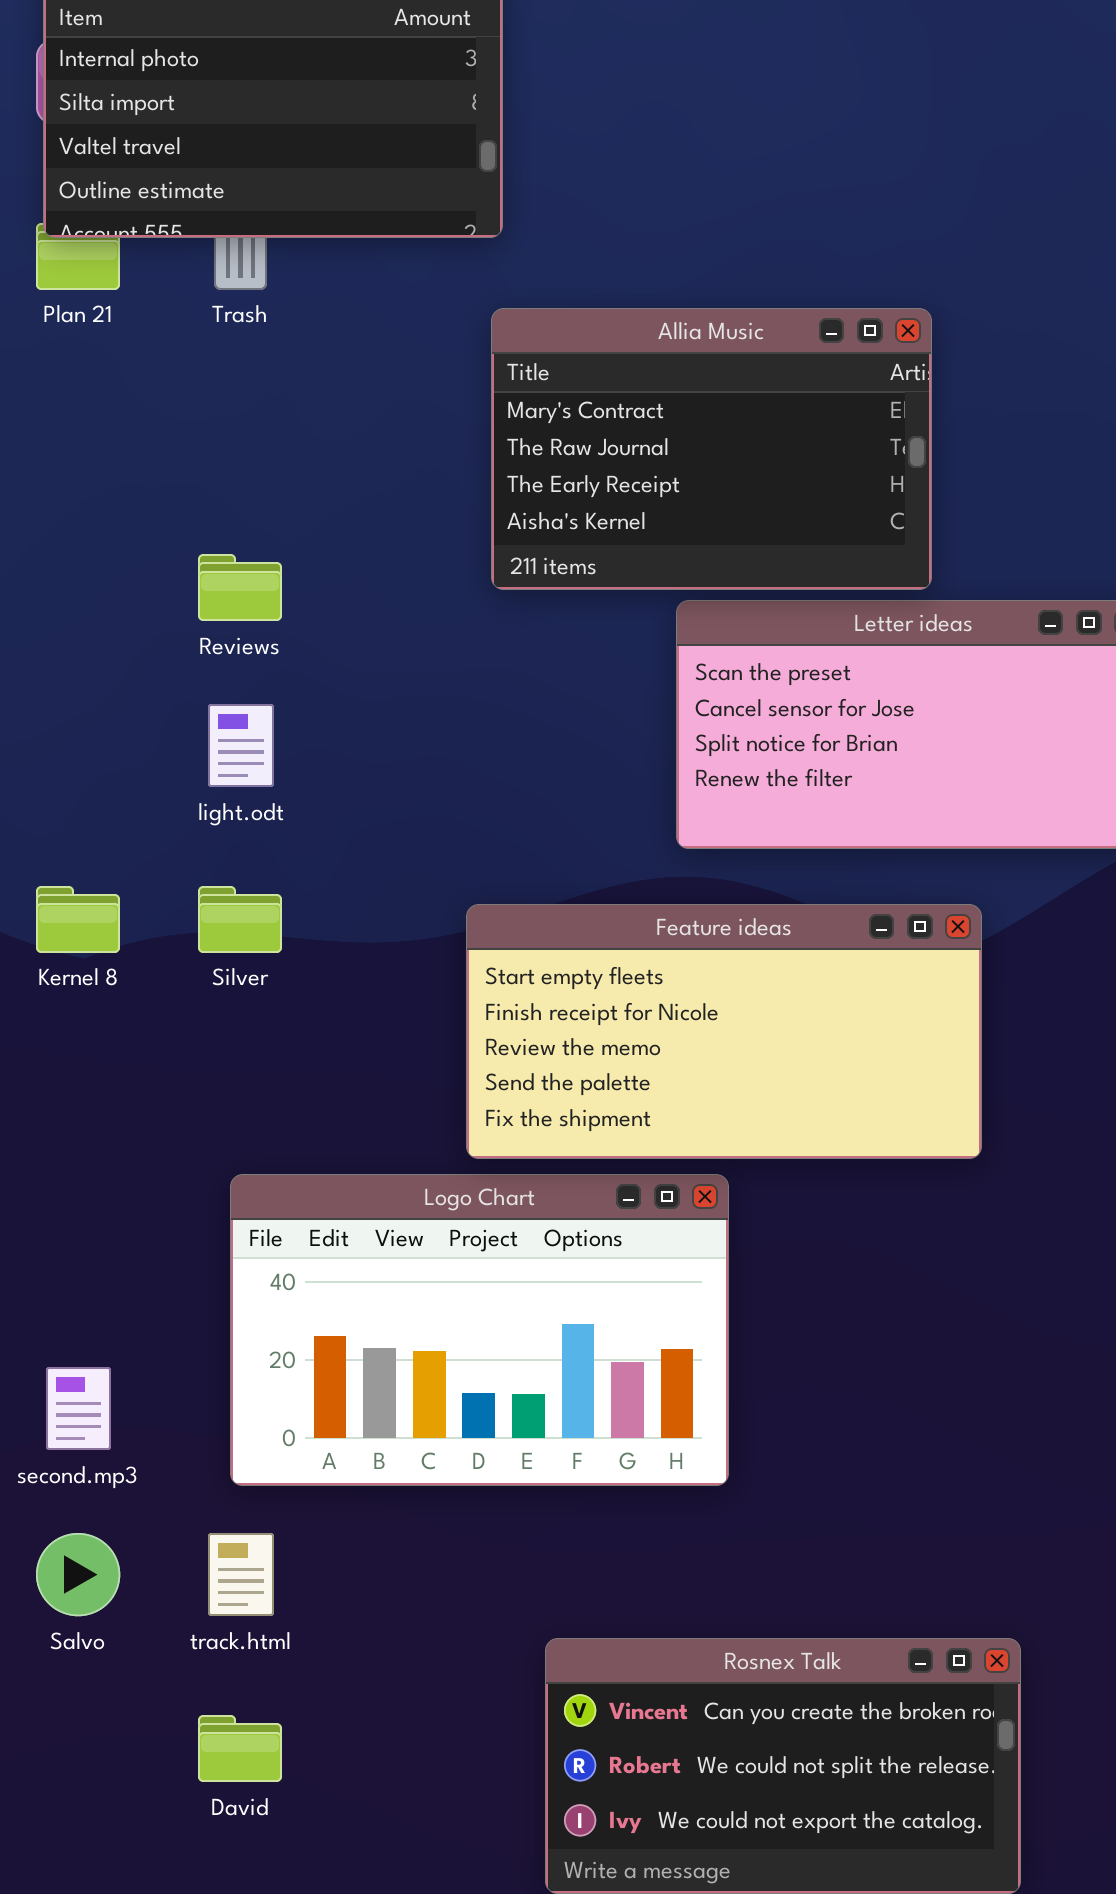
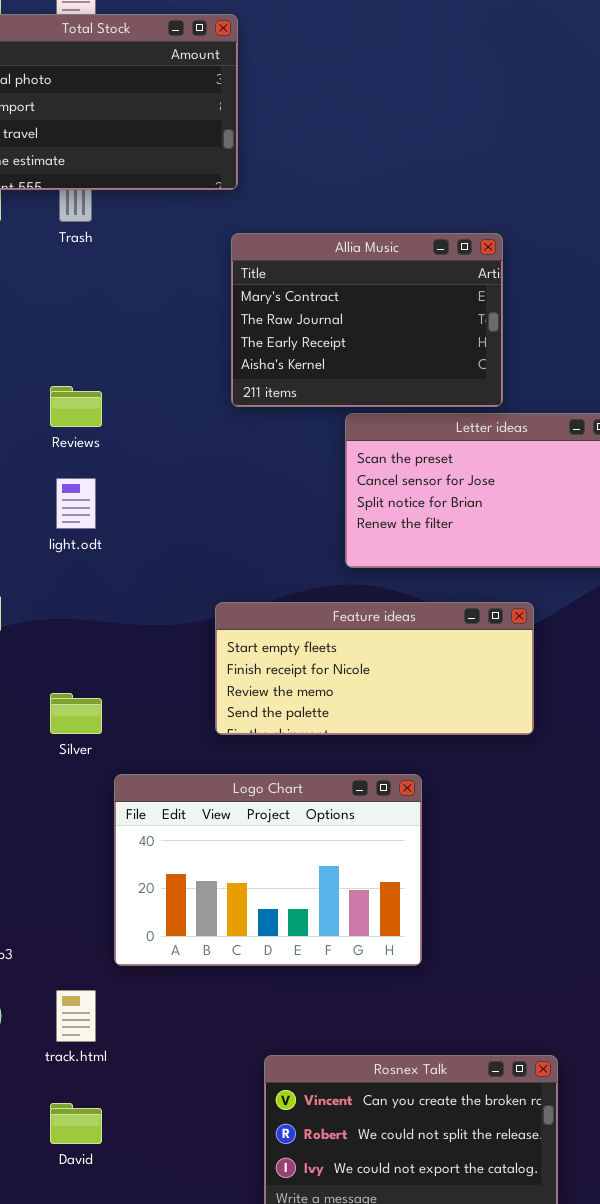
Silver: [198,886,282,953] -> [50,693,102,734], moved
Feature ideas: [466,904,982,1159] -> [215,602,534,735], resized
Logo Chart: [230,1174,729,1486] -> [114,774,422,966], moved

